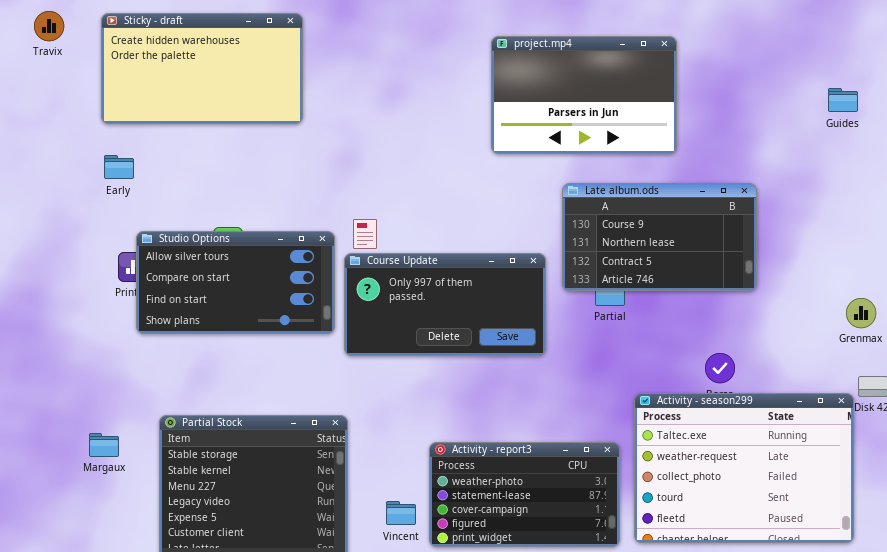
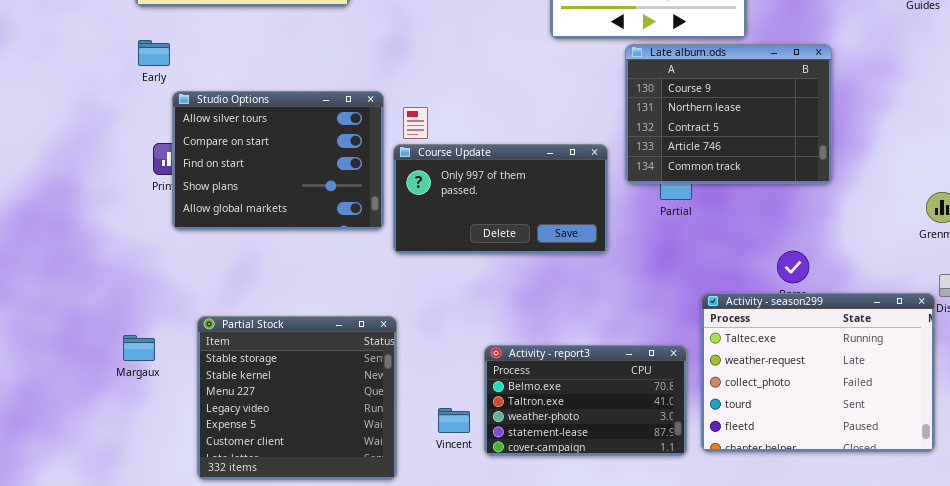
Late album.ods: [562,183,757,291] -> [625,44,832,184], resized
Studio Options: [136,231,335,334] -> [172,91,384,230], resized
Activity - report3: [429,442,620,547] -> [484,345,687,456], scrolled up 2 rows

